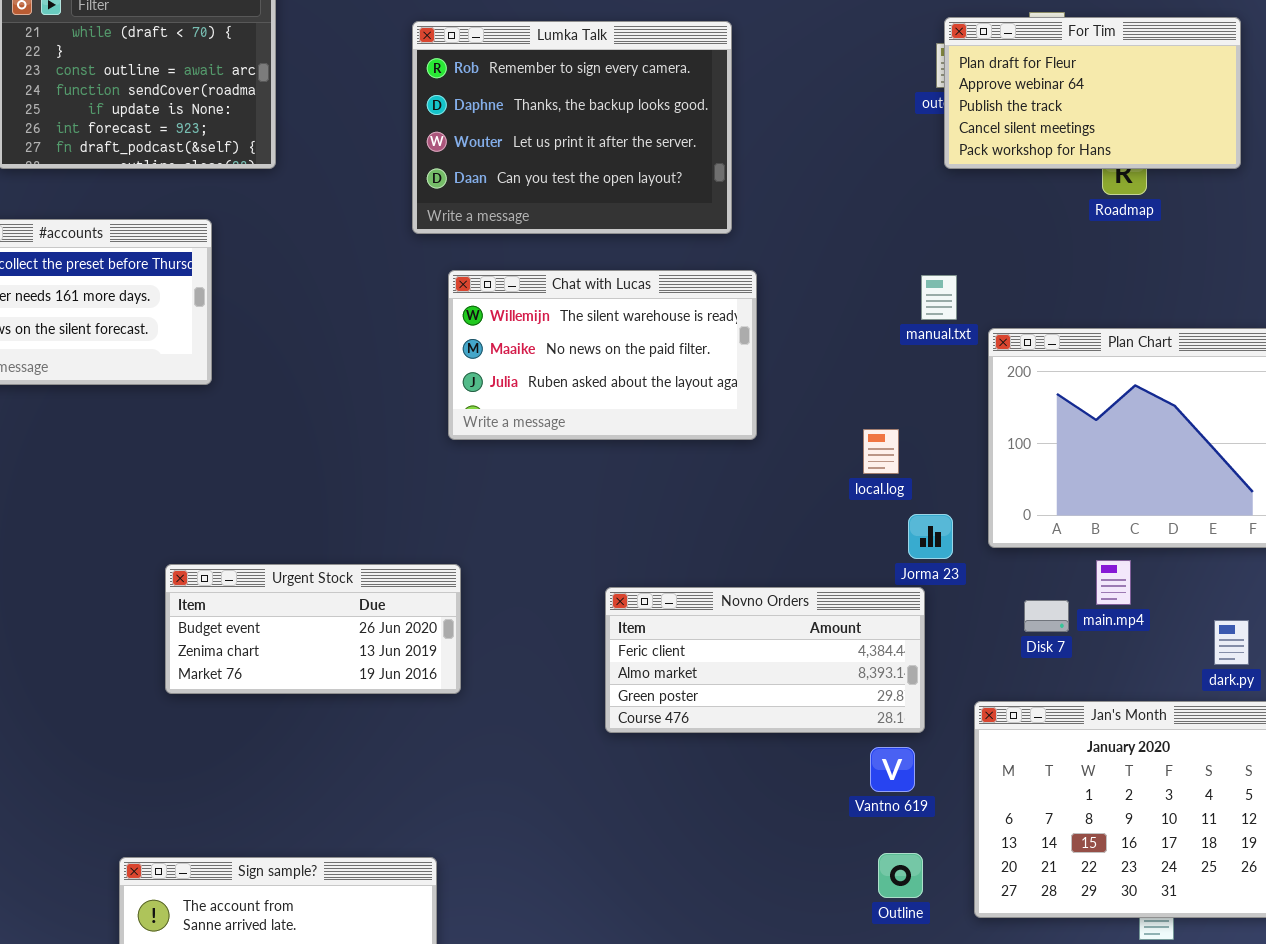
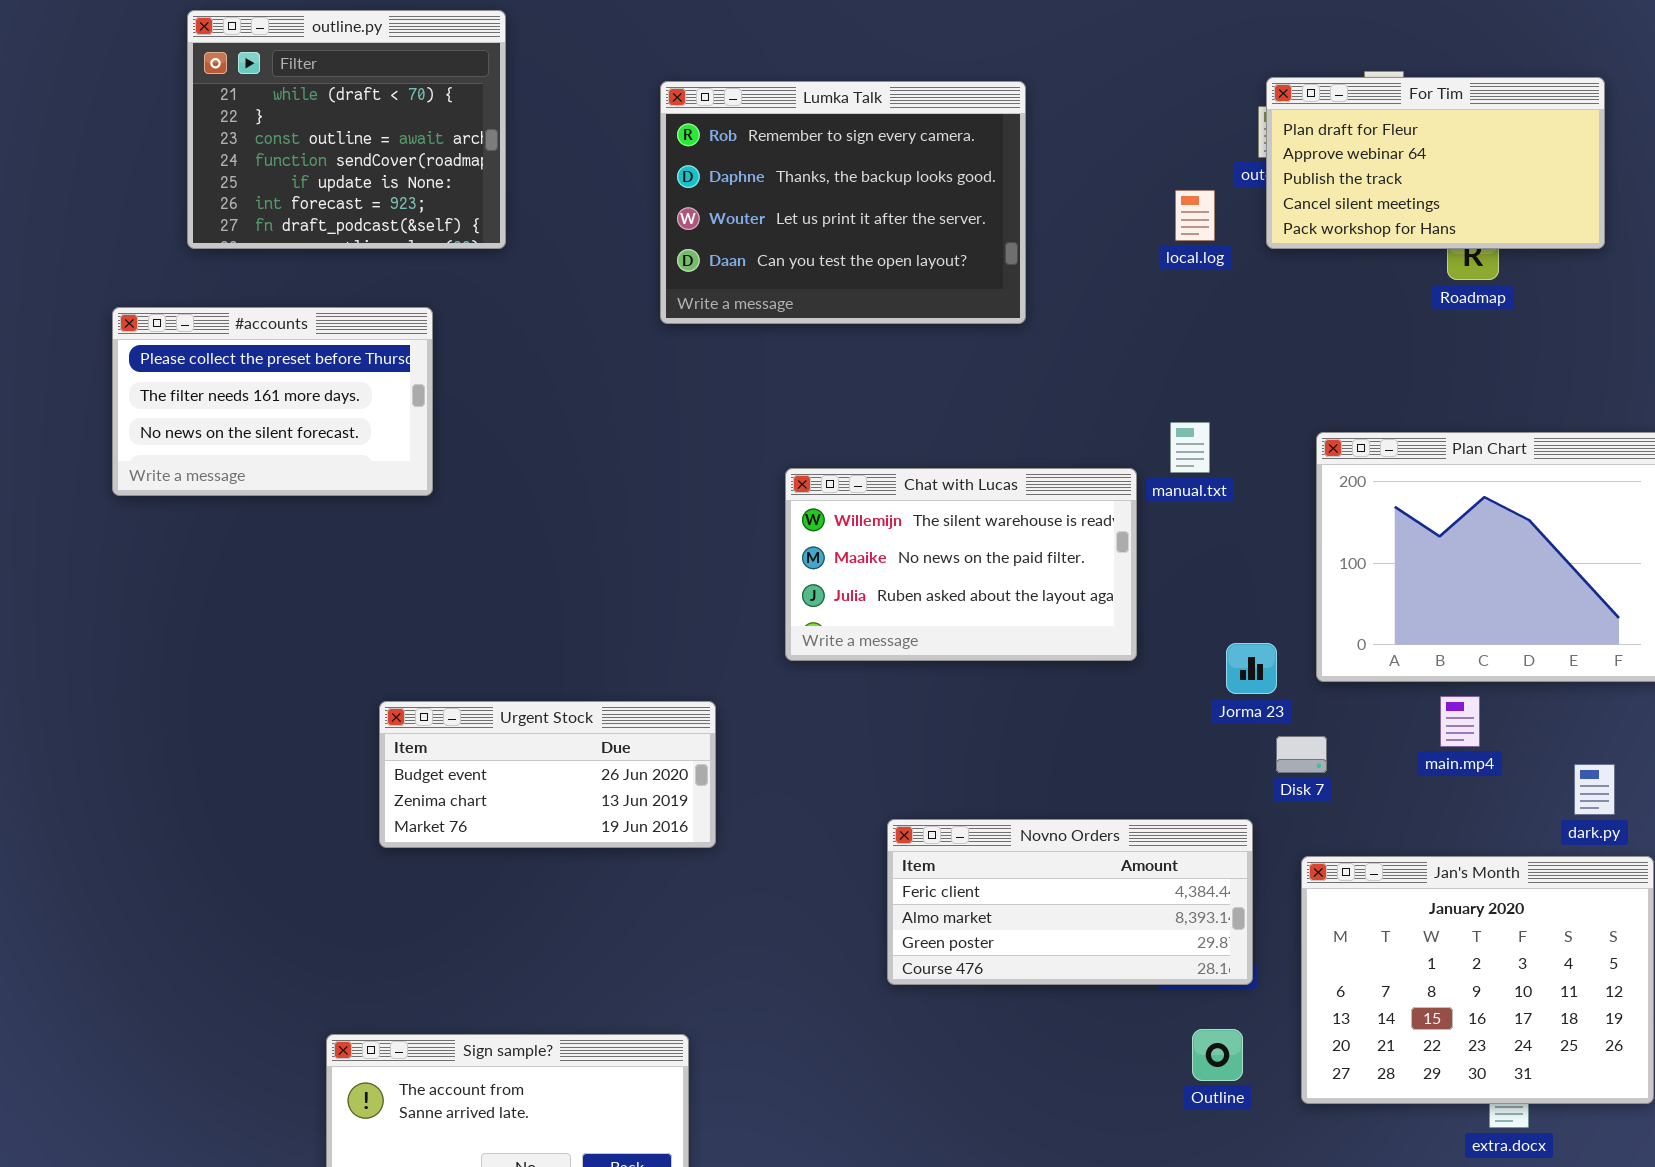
Chat with Lucas: [448,270,757,440] -> [785,468,1137,661], moved
manual.txt: [921,275,957,320] -> [1170,422,1210,473], moved
local.log: [863,429,899,474] -> [1175,190,1215,241], moved
Novno Orders: [605,587,925,733] -> [887,819,1253,985], moved
Disk 7: [1024,600,1069,632] -> [1276,736,1327,773], moved

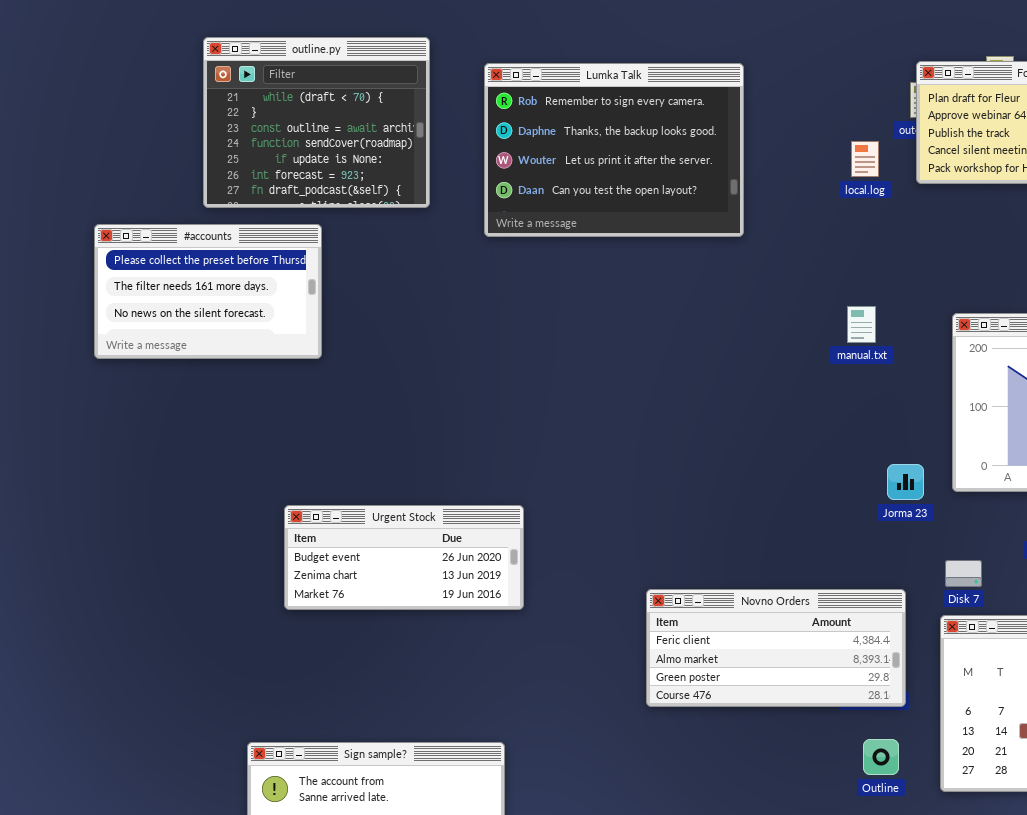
outline.py: [187,10,506,249] -> [203,37,430,208], moved
Chat with Lucas: [785,468,1137,661] -> none, closed
Disk 7: [1276,736,1327,773] -> [945,560,982,587], moved

